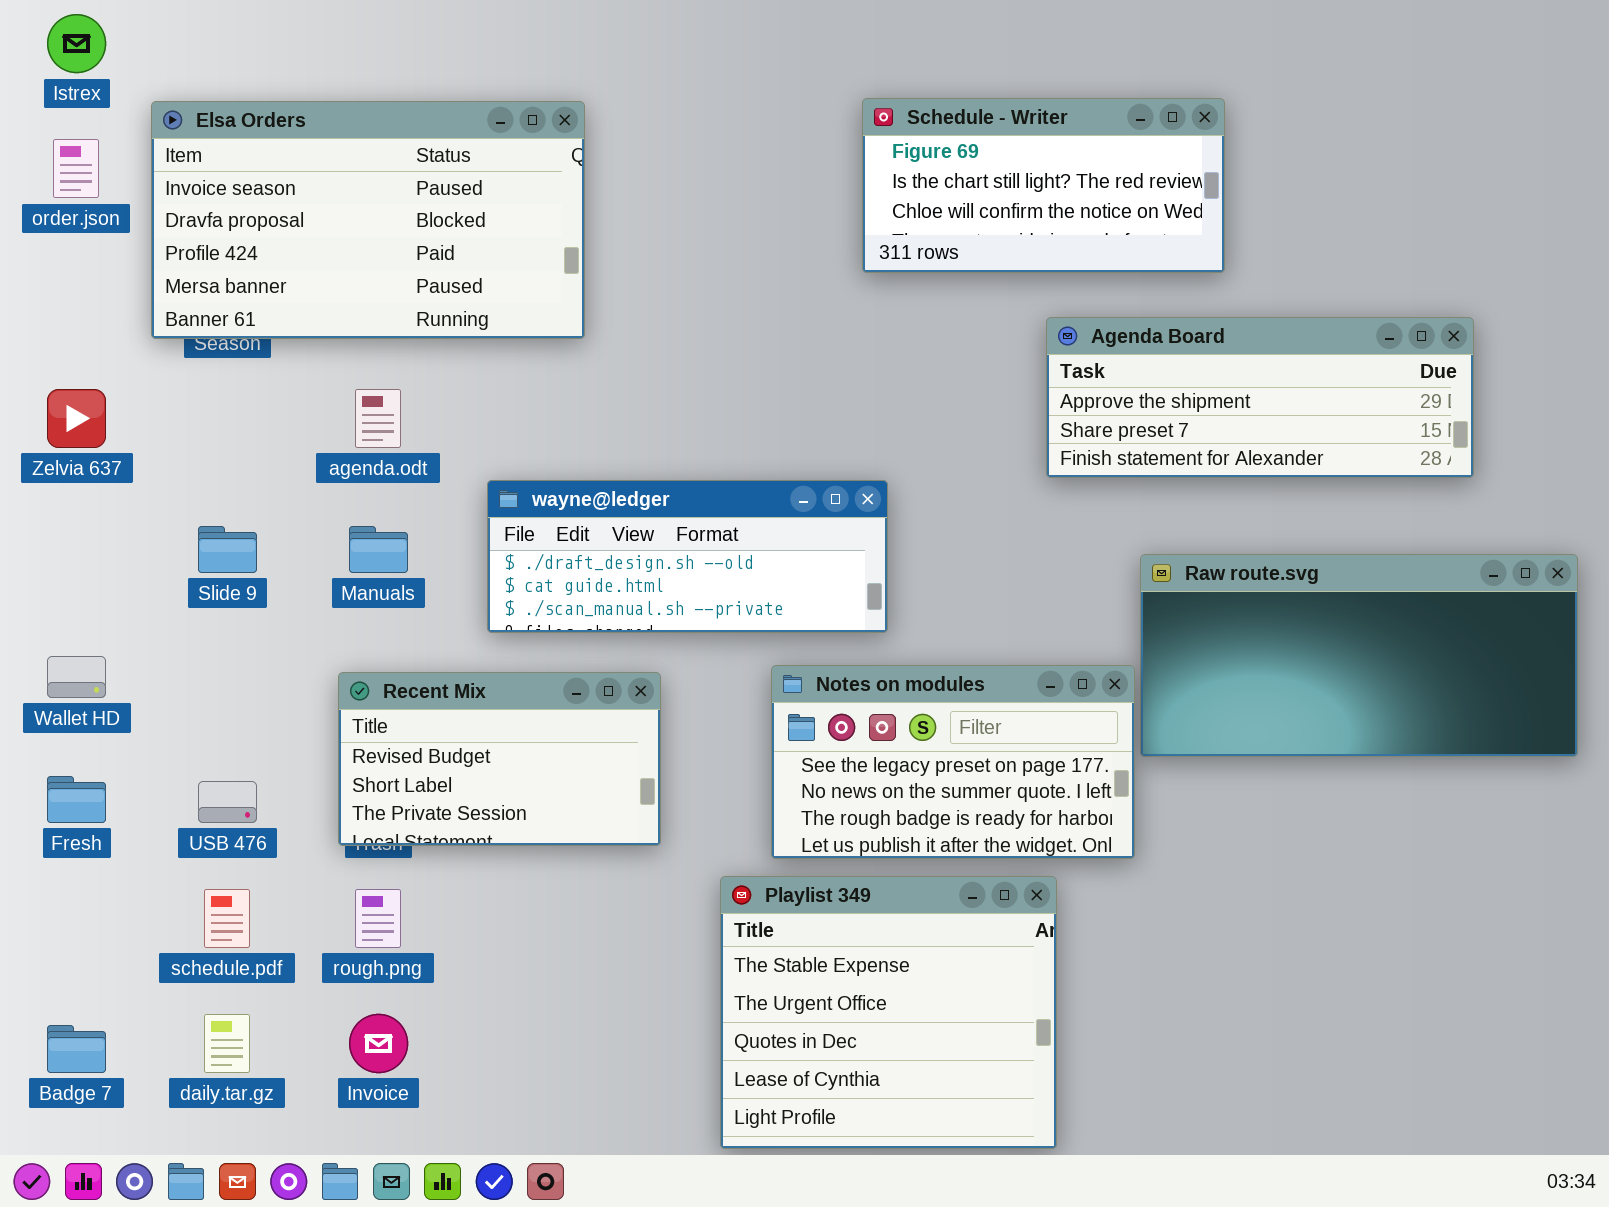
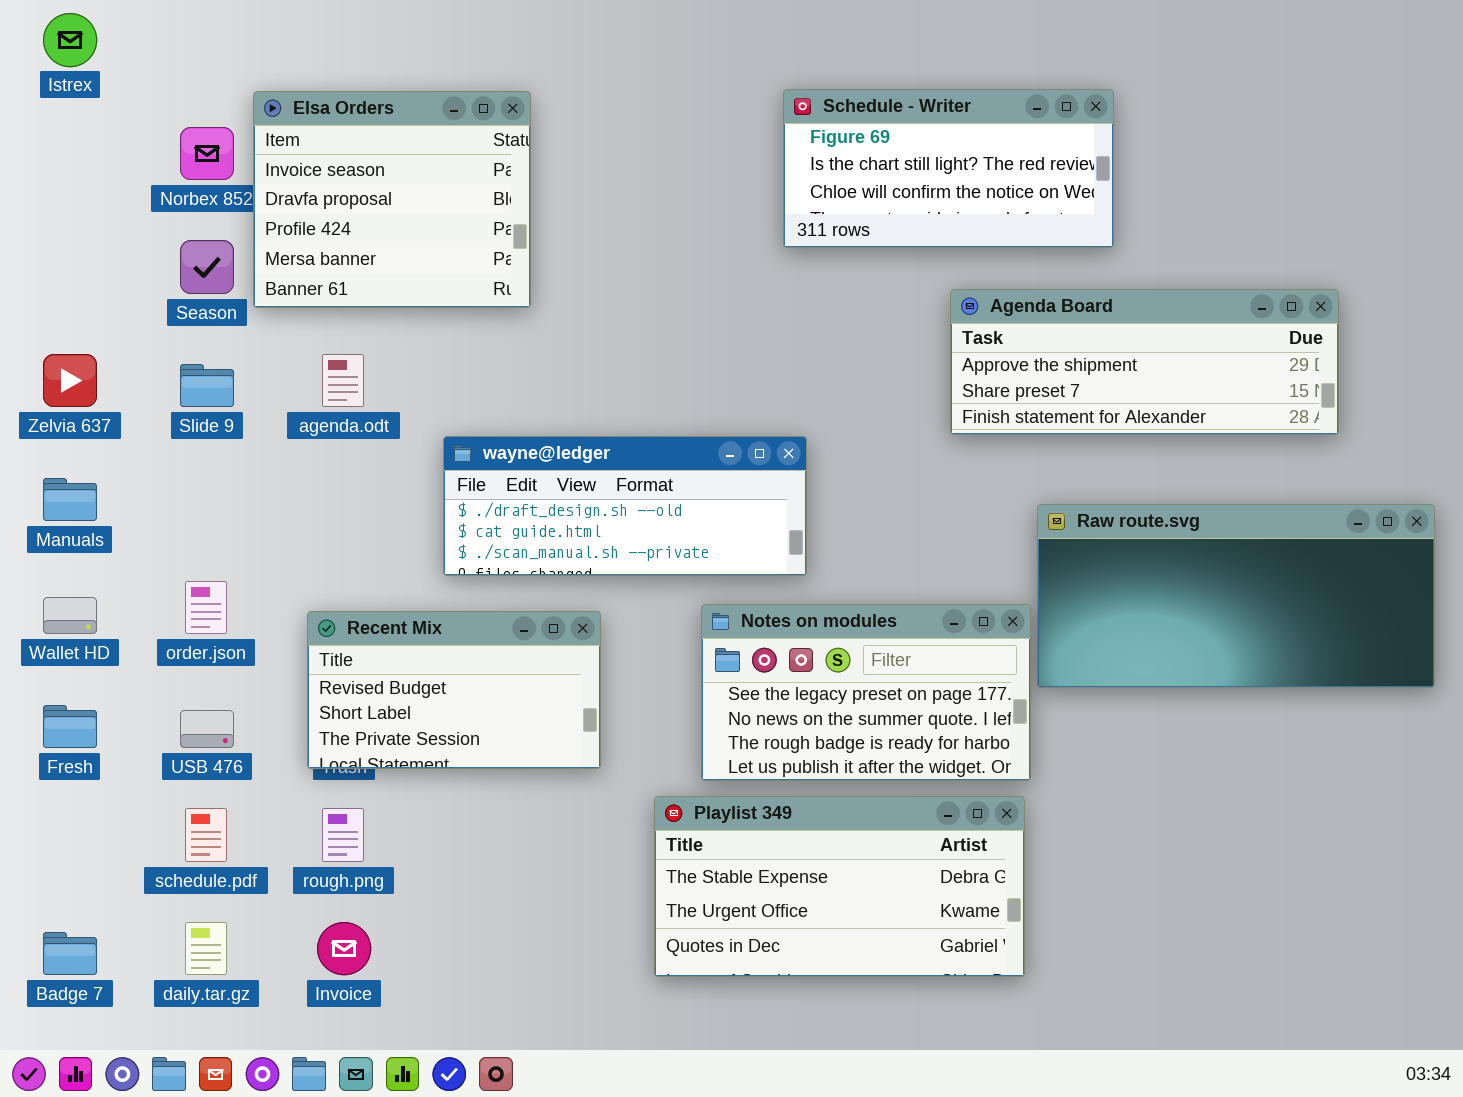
Elsa Orders: [151,101,585,339] -> [253,91,531,308], resized
order.json: [53,139,99,198] -> [185,581,227,634], moved
Slide 9: [198,526,257,573] -> [180,364,234,407], moved
Manuals: [349,526,408,573] -> [43,478,97,521], moved
Playlist 349: [720,876,1057,1149] -> [654,796,1025,977], resized

